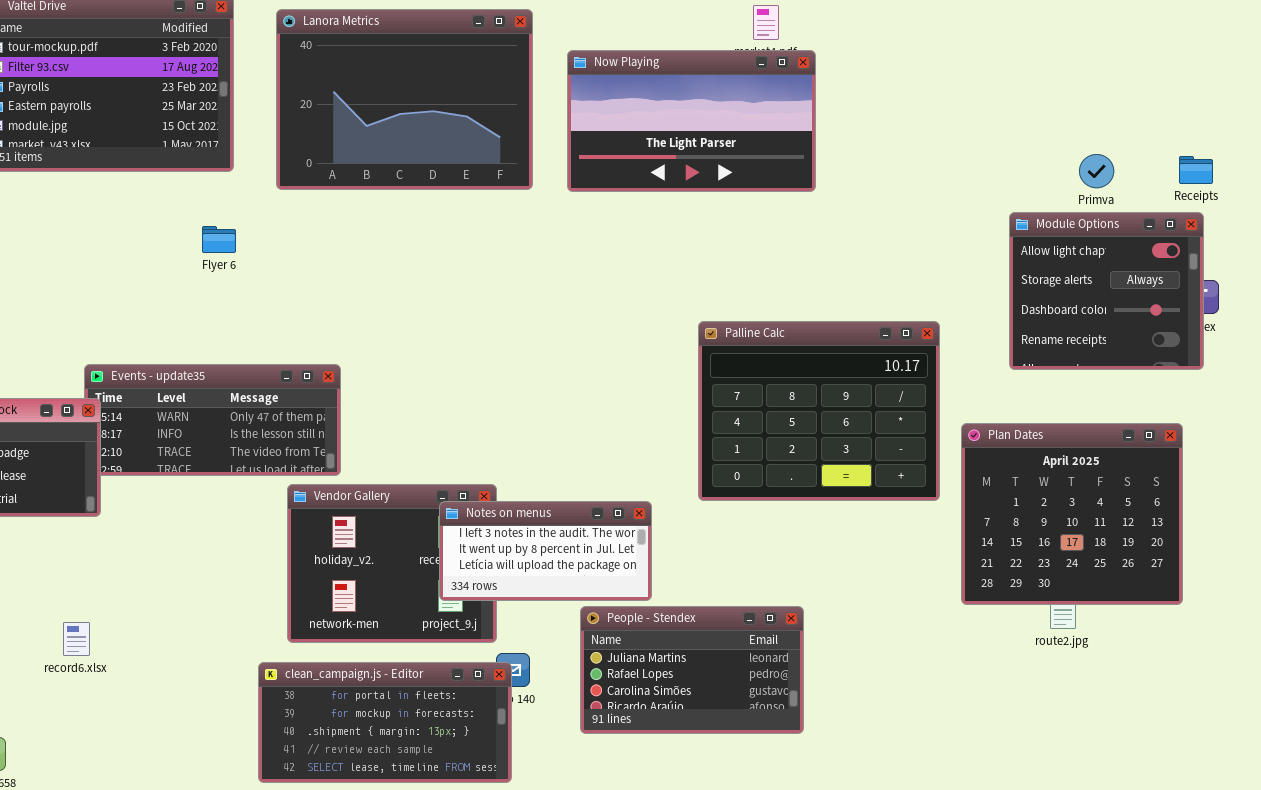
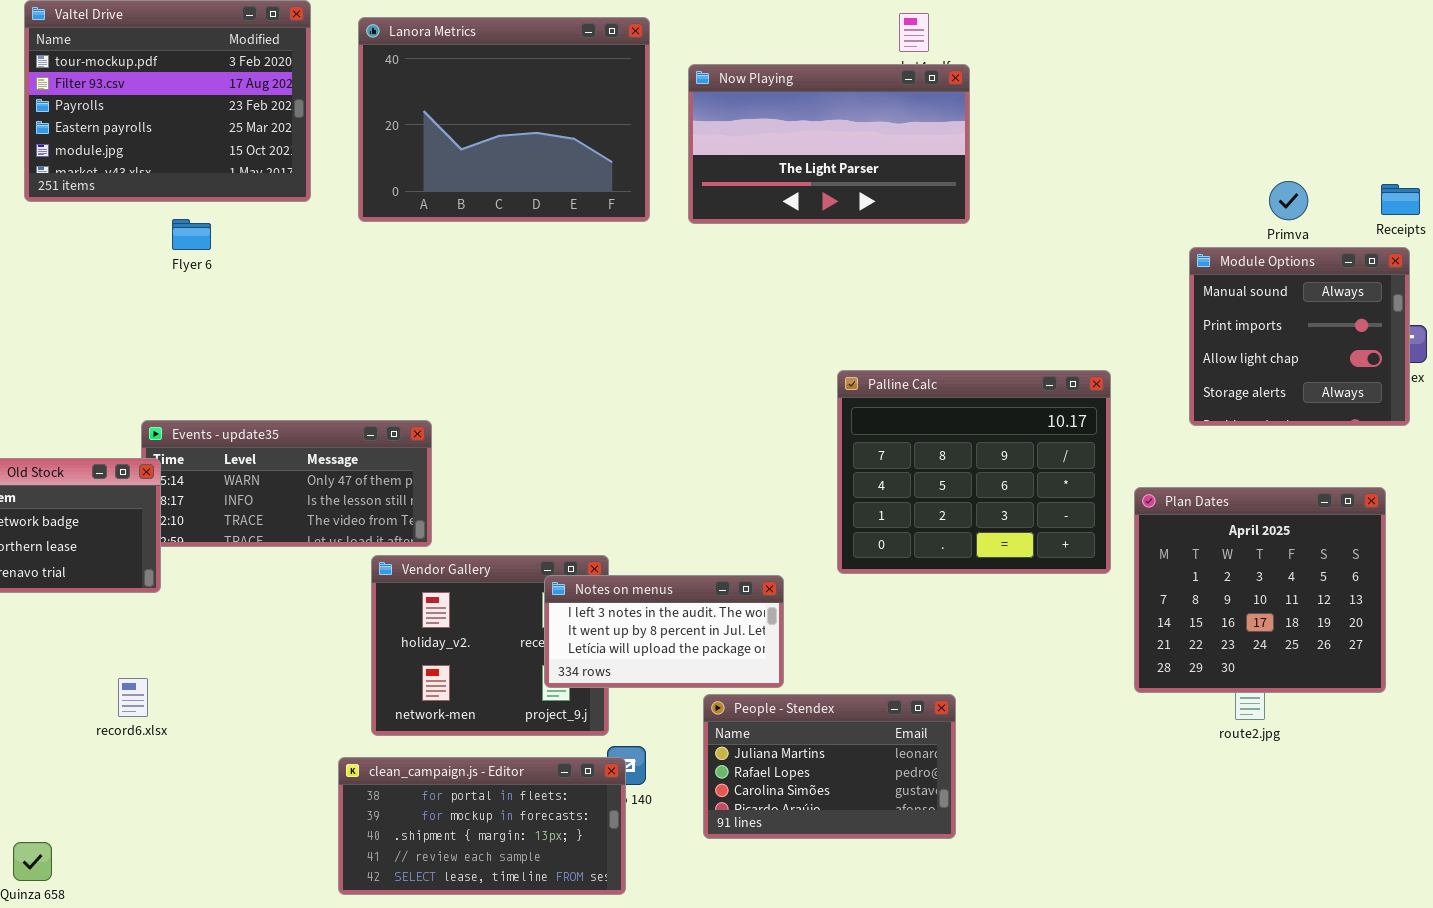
Module Options: [1009,212,1204,370] -> [1189,247,1410,426], scrolled up 2 rows
Flyer 6: [202,226,236,253] -> [172,219,211,250], moved
record6.xlsx: [63,622,90,656] -> [118,678,148,717], moved

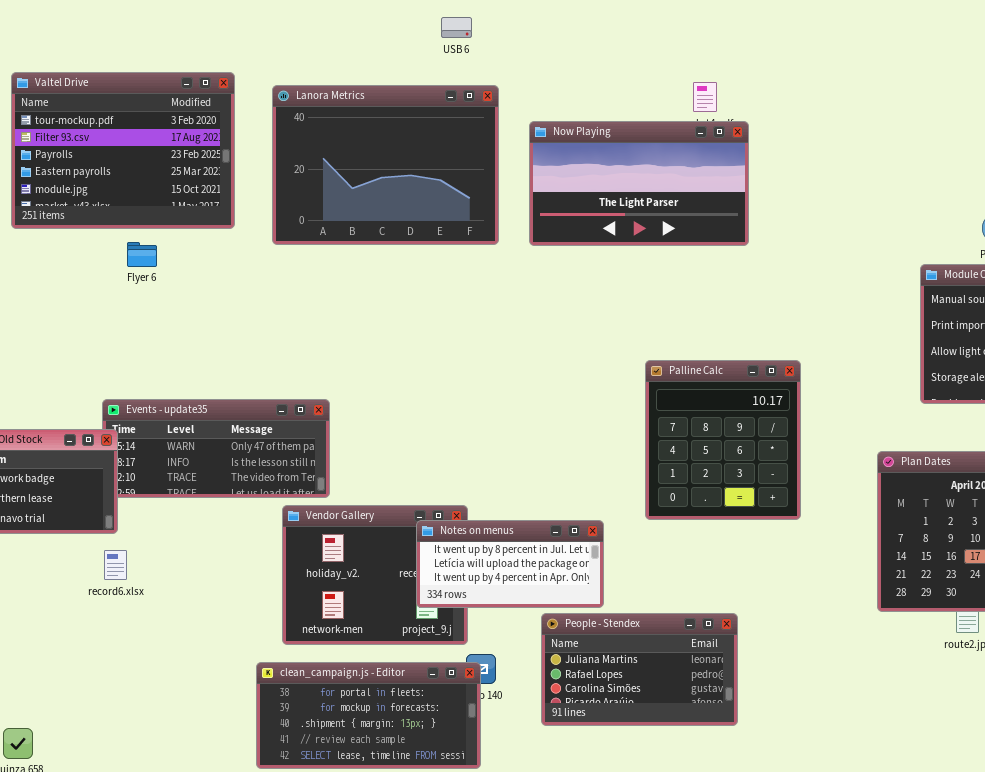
Palline Calc: [837,370,1111,574] -> [645,360,801,520], resized
Notes on menus: [544,575,784,688] -> [416,520,604,608], scrolled down 1 row
record6.xlsx: [118,678,148,717] -> [104,550,127,580], moved

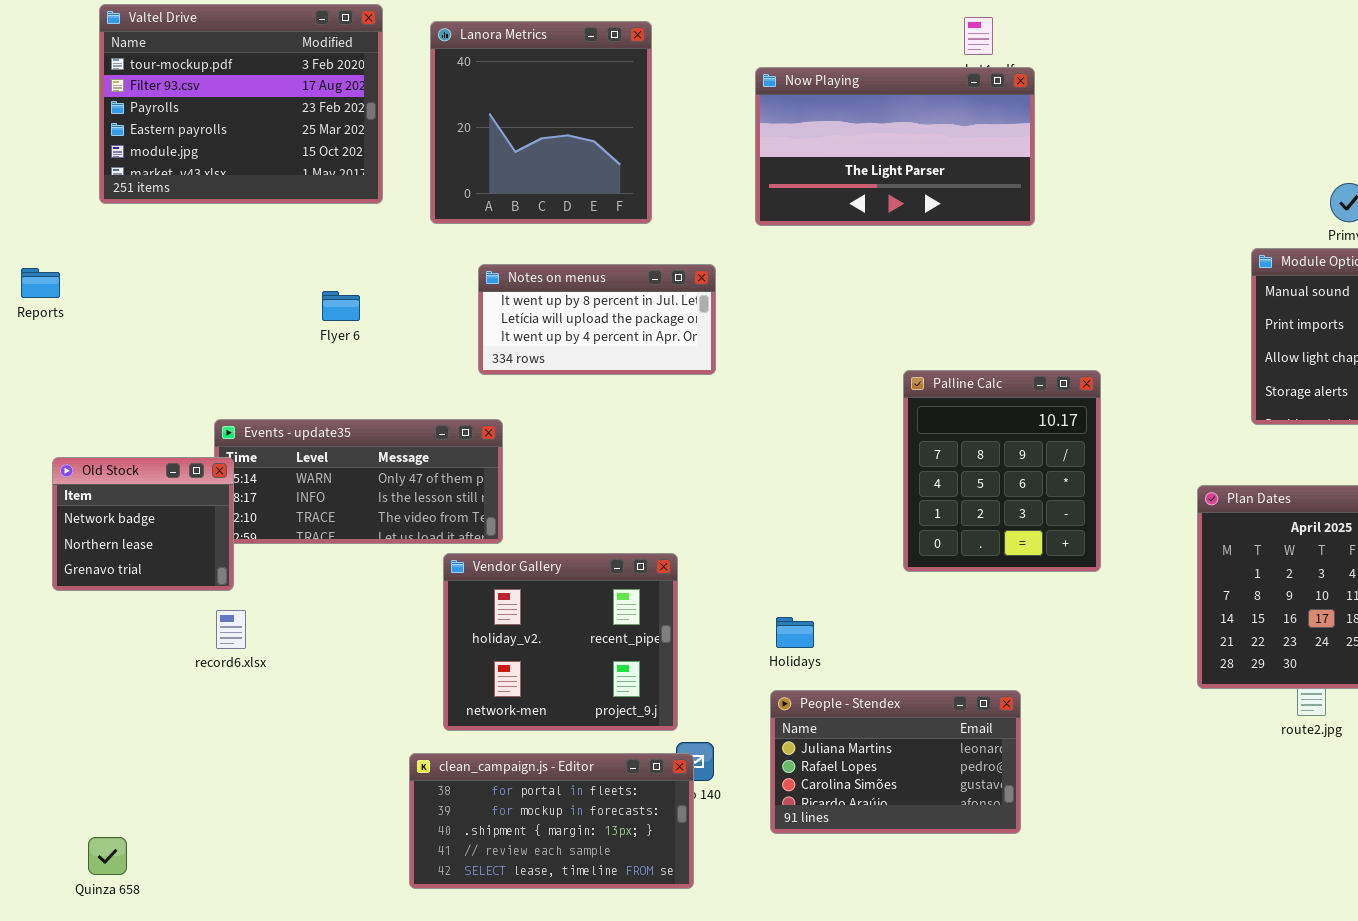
Lanora Metrics: [272,85,499,245] -> [430,21,652,224], resized
Flyer 6: [127,242,157,267] -> [322,291,360,321], moved
Notes on menus: [416,520,604,608] -> [478,264,716,375], moved

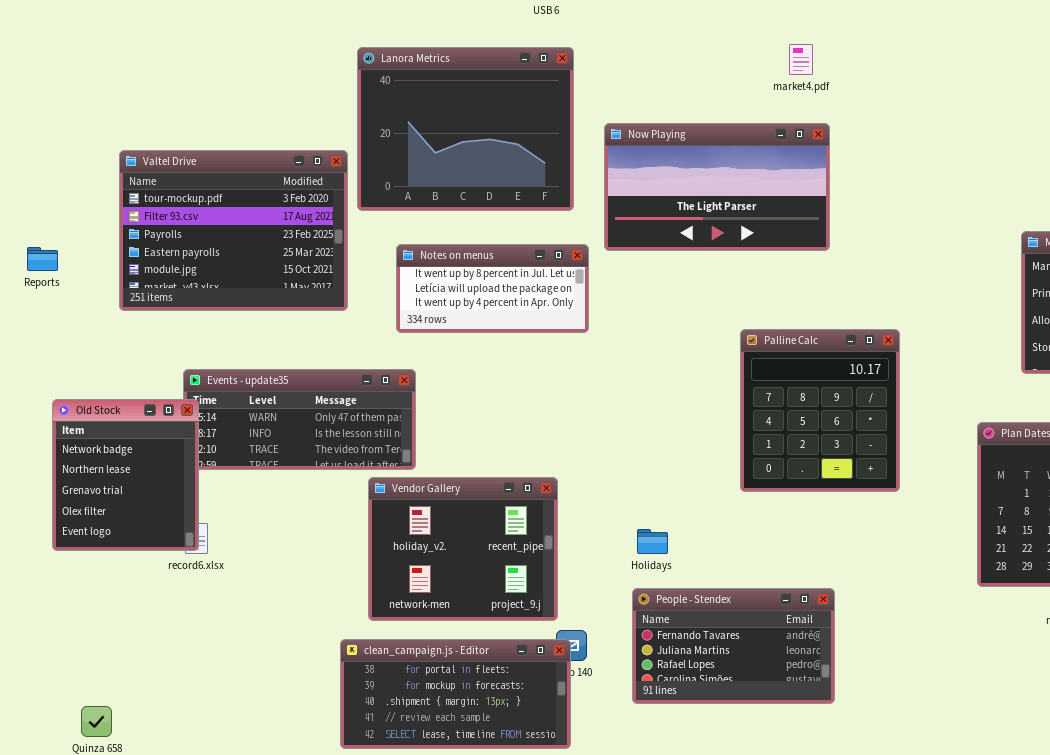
Valtel Drive: [99,4,383,204] -> [119,150,348,311], moved
Lanora Metrics: [430,21,652,224] -> [357,47,574,211], resized
Now Playing: [755,67,1035,226] -> [604,123,830,251], moved
Old Stock: [52,457,234,591] -> [52,399,199,551], resized
People - Stendex: [770,690,1021,834] -> [632,588,835,704], scrolled up 1 row

